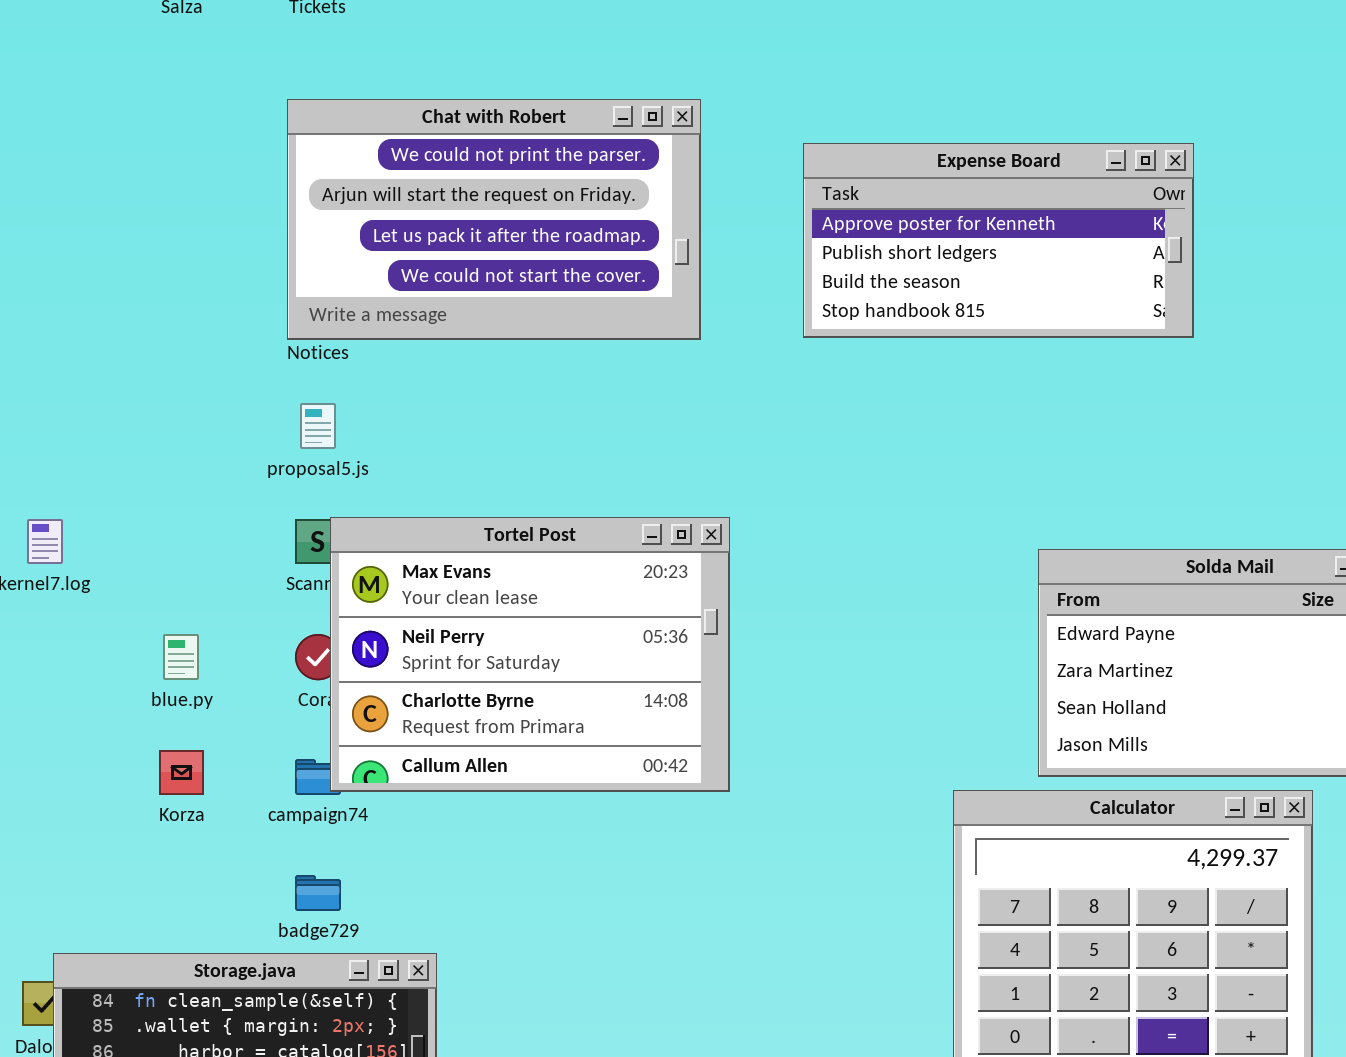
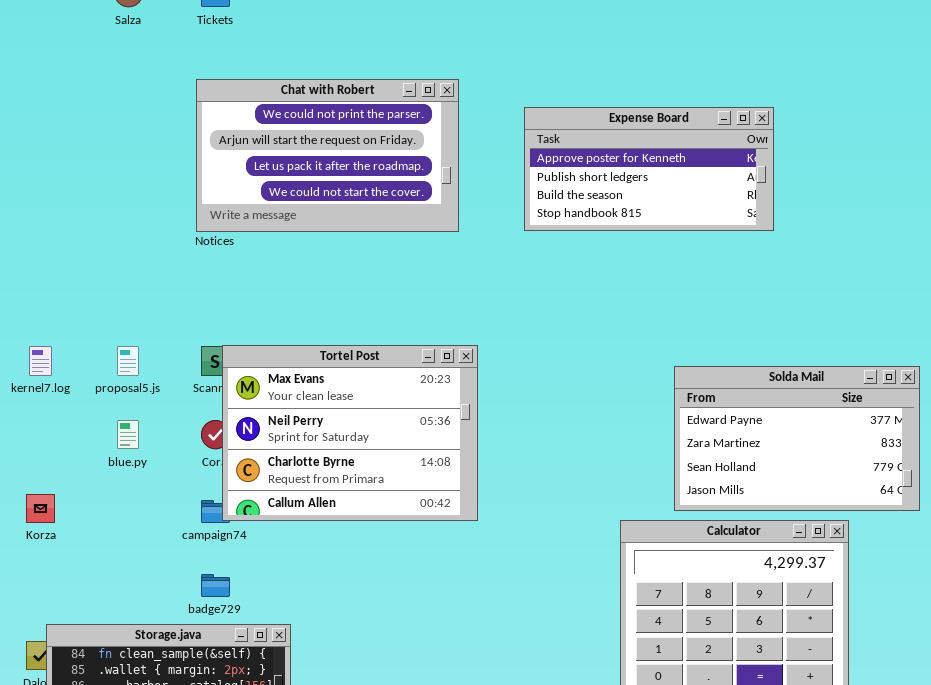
proposal5.js: [300,403,336,449] -> [117,346,139,376], moved
Korza: [159,750,204,795] -> [26,494,55,523], moved

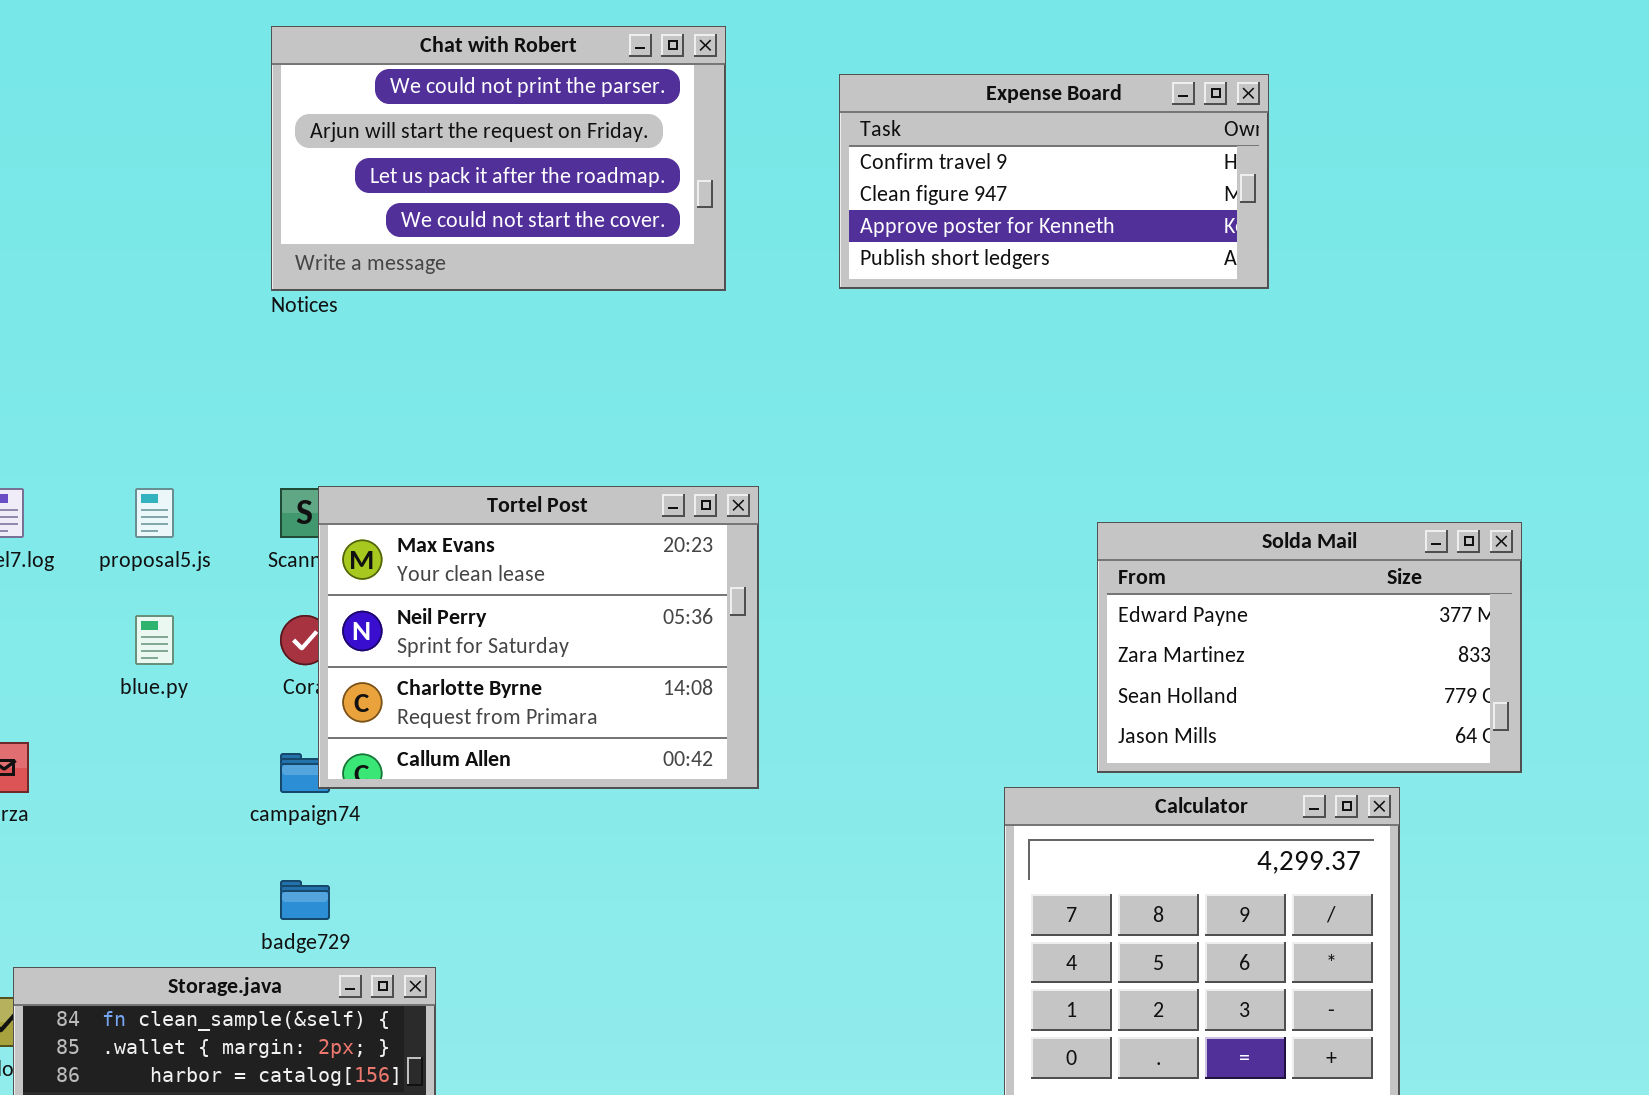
Expense Board: [524,107,774,231] -> [839,74,1269,289], scrolled up 2 rows

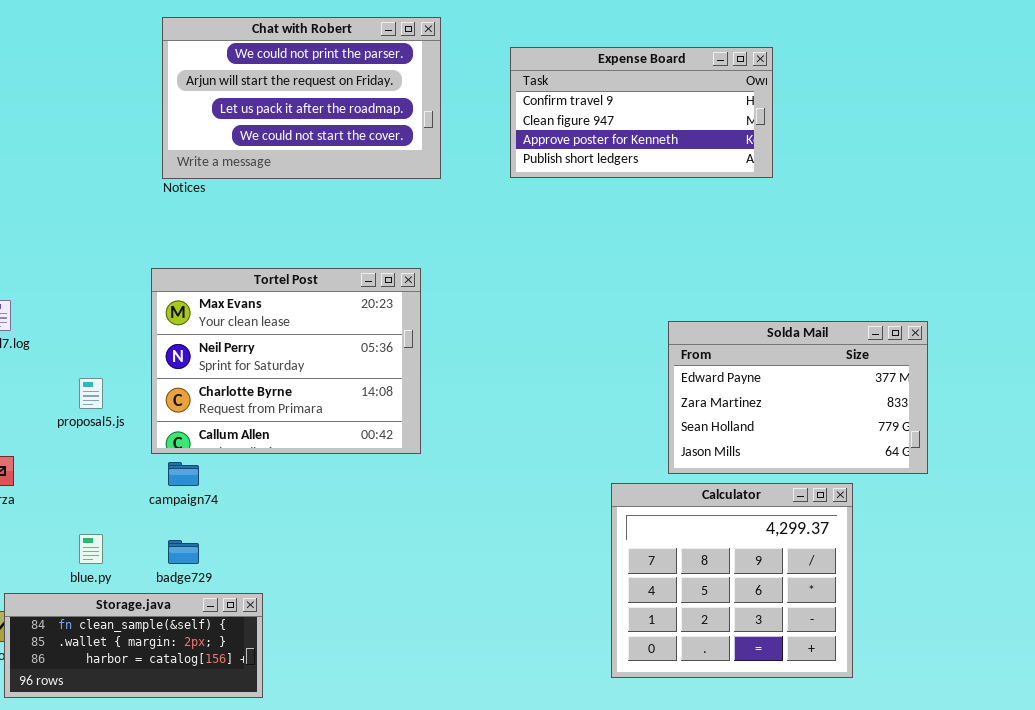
Tortel Post: [318,486,759,789] -> [151,268,421,454], moved
proposal5.js: [135,488,174,538] -> [79,378,103,409], moved
blue.py: [135,615,174,665] -> [79,534,103,564], moved

